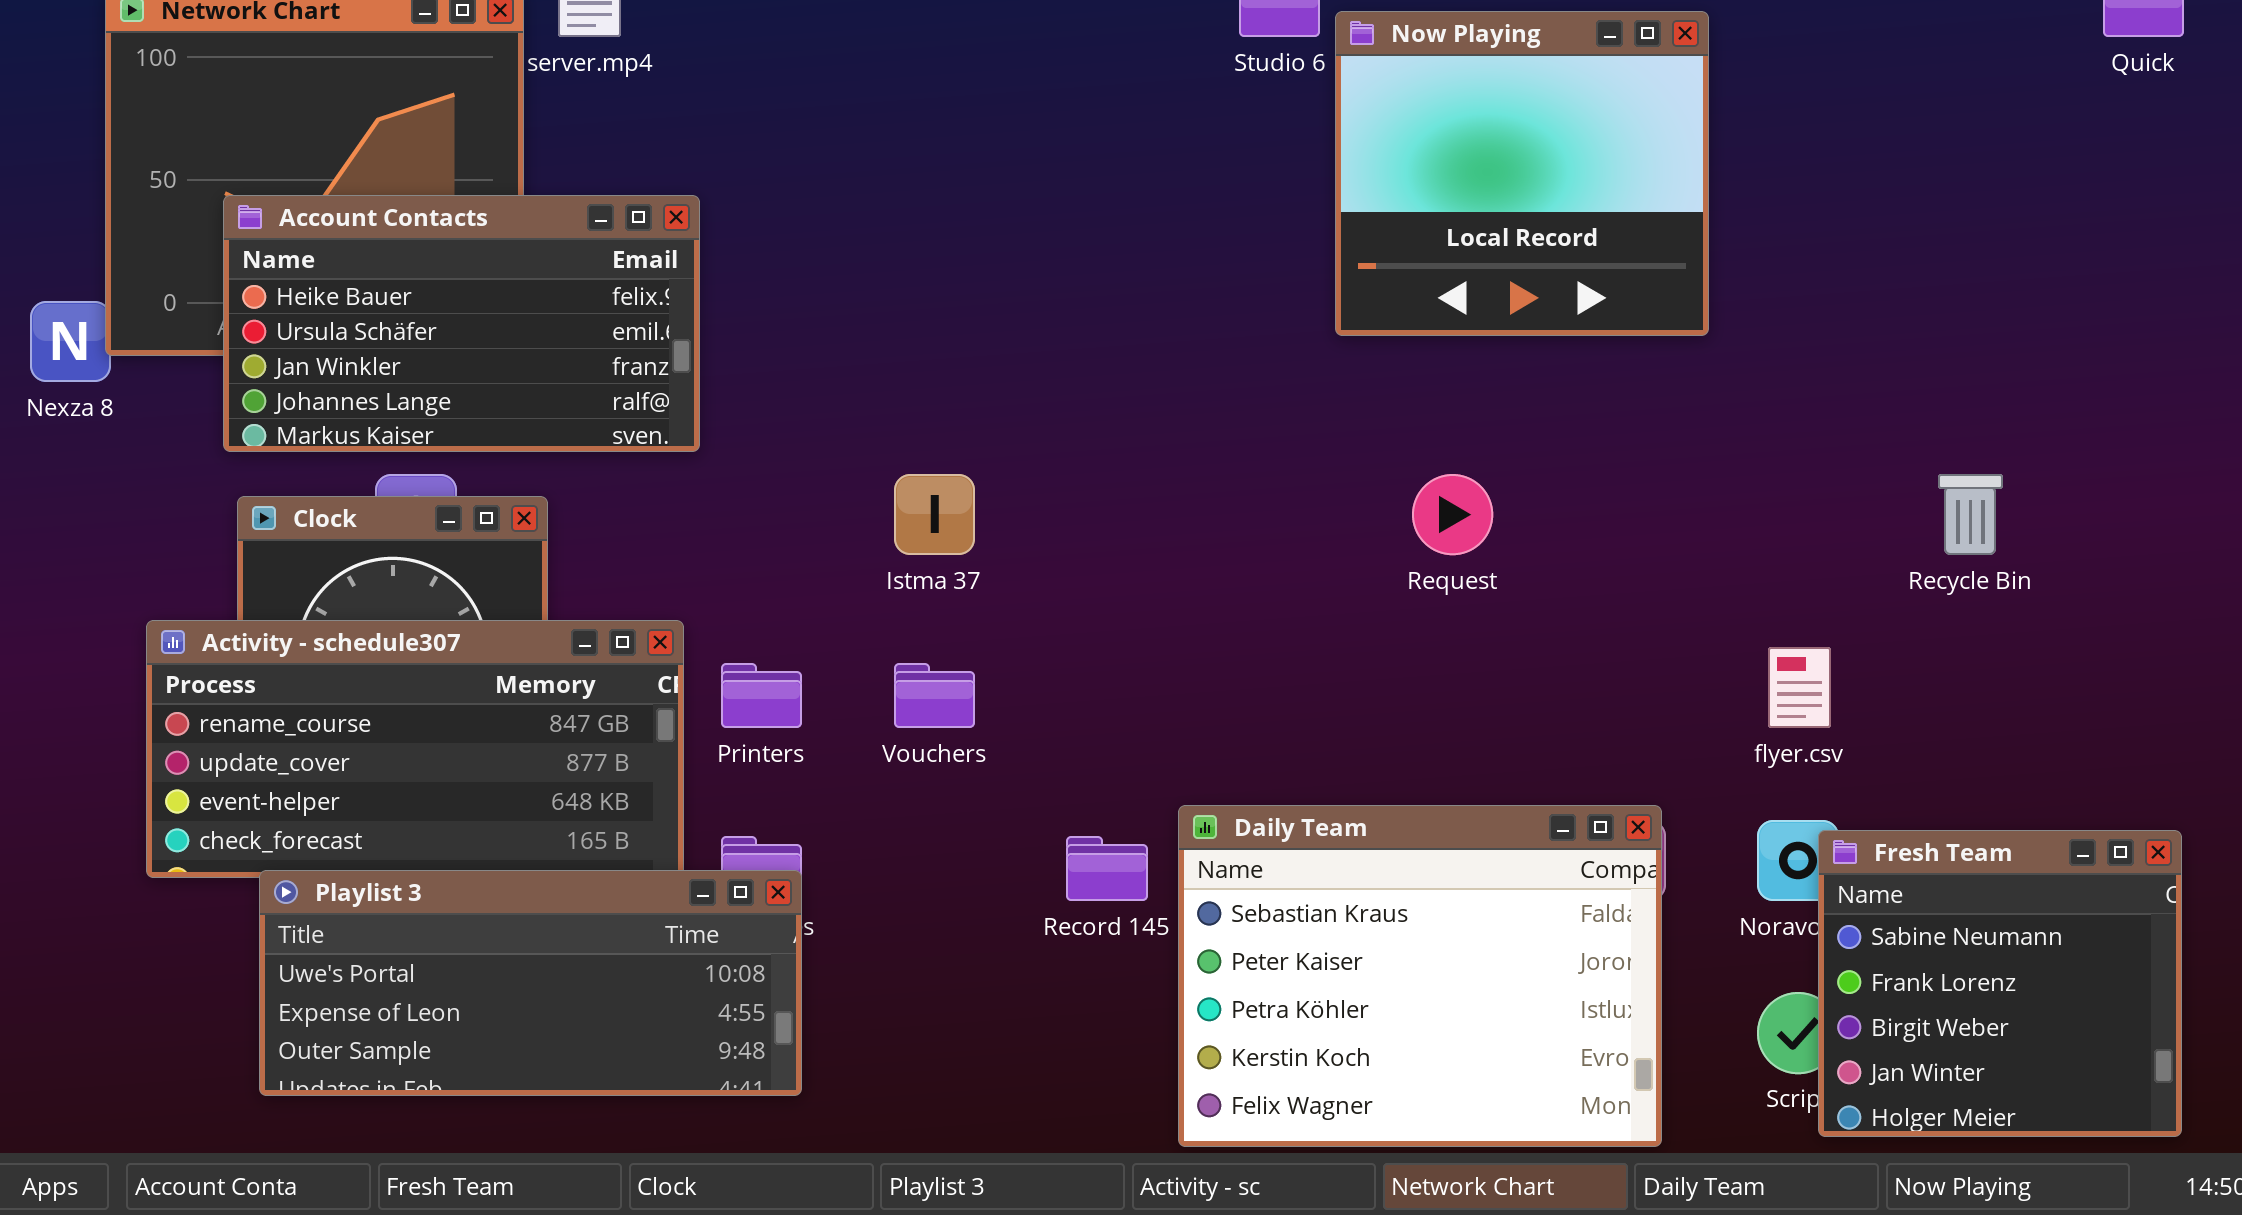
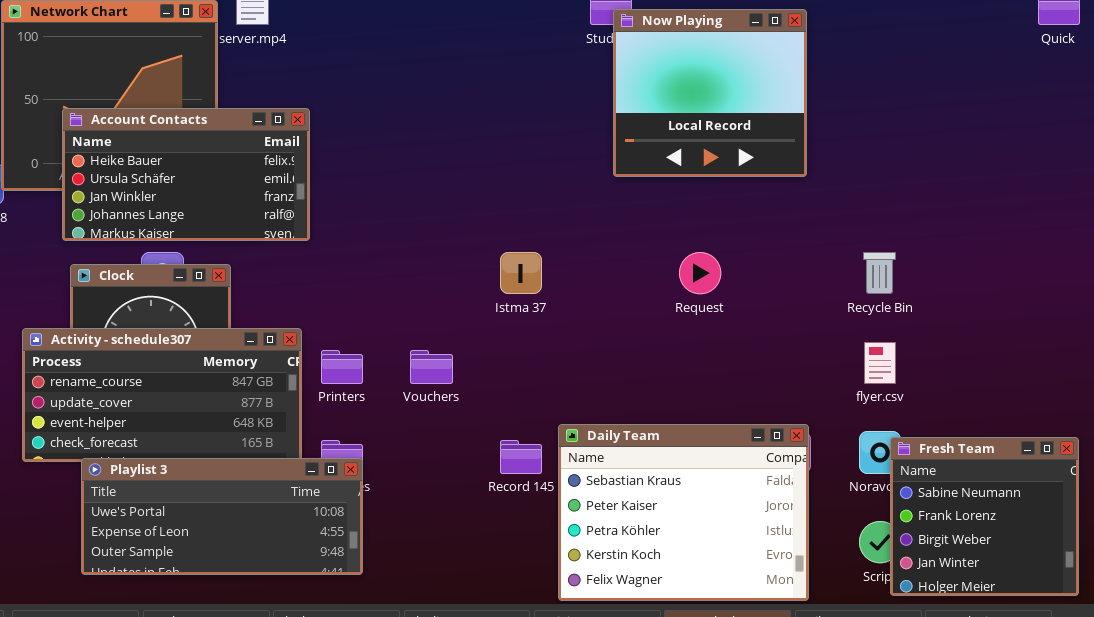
Now Playing: [1335,11,1709,336] -> [613,9,807,177], moved
Istma 37: [894,474,975,555] -> [500,252,542,294], moved
Recycle Bin: [1938,474,2003,555] -> [863,252,896,294], moved

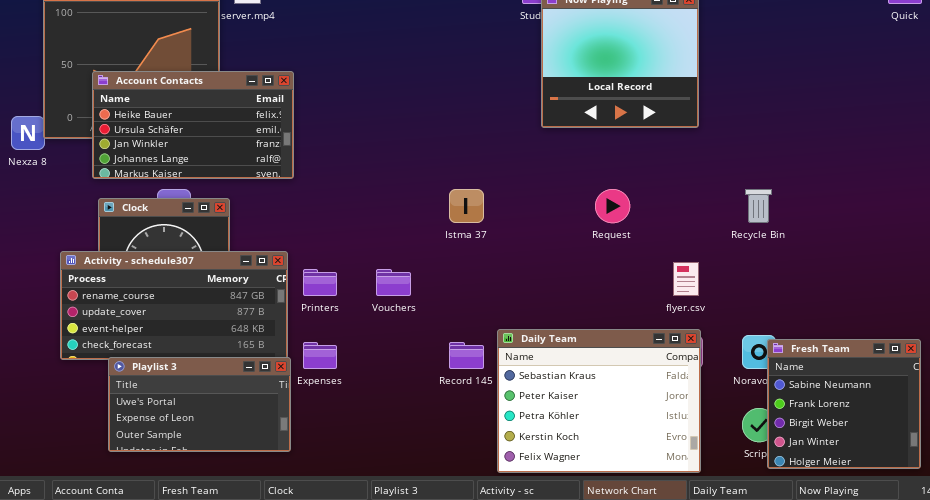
flyer.csv: [864,342,896,384] -> [673,262,699,296], moved
Playlist 3: [81,458,363,575] -> [108,357,291,452], resized

